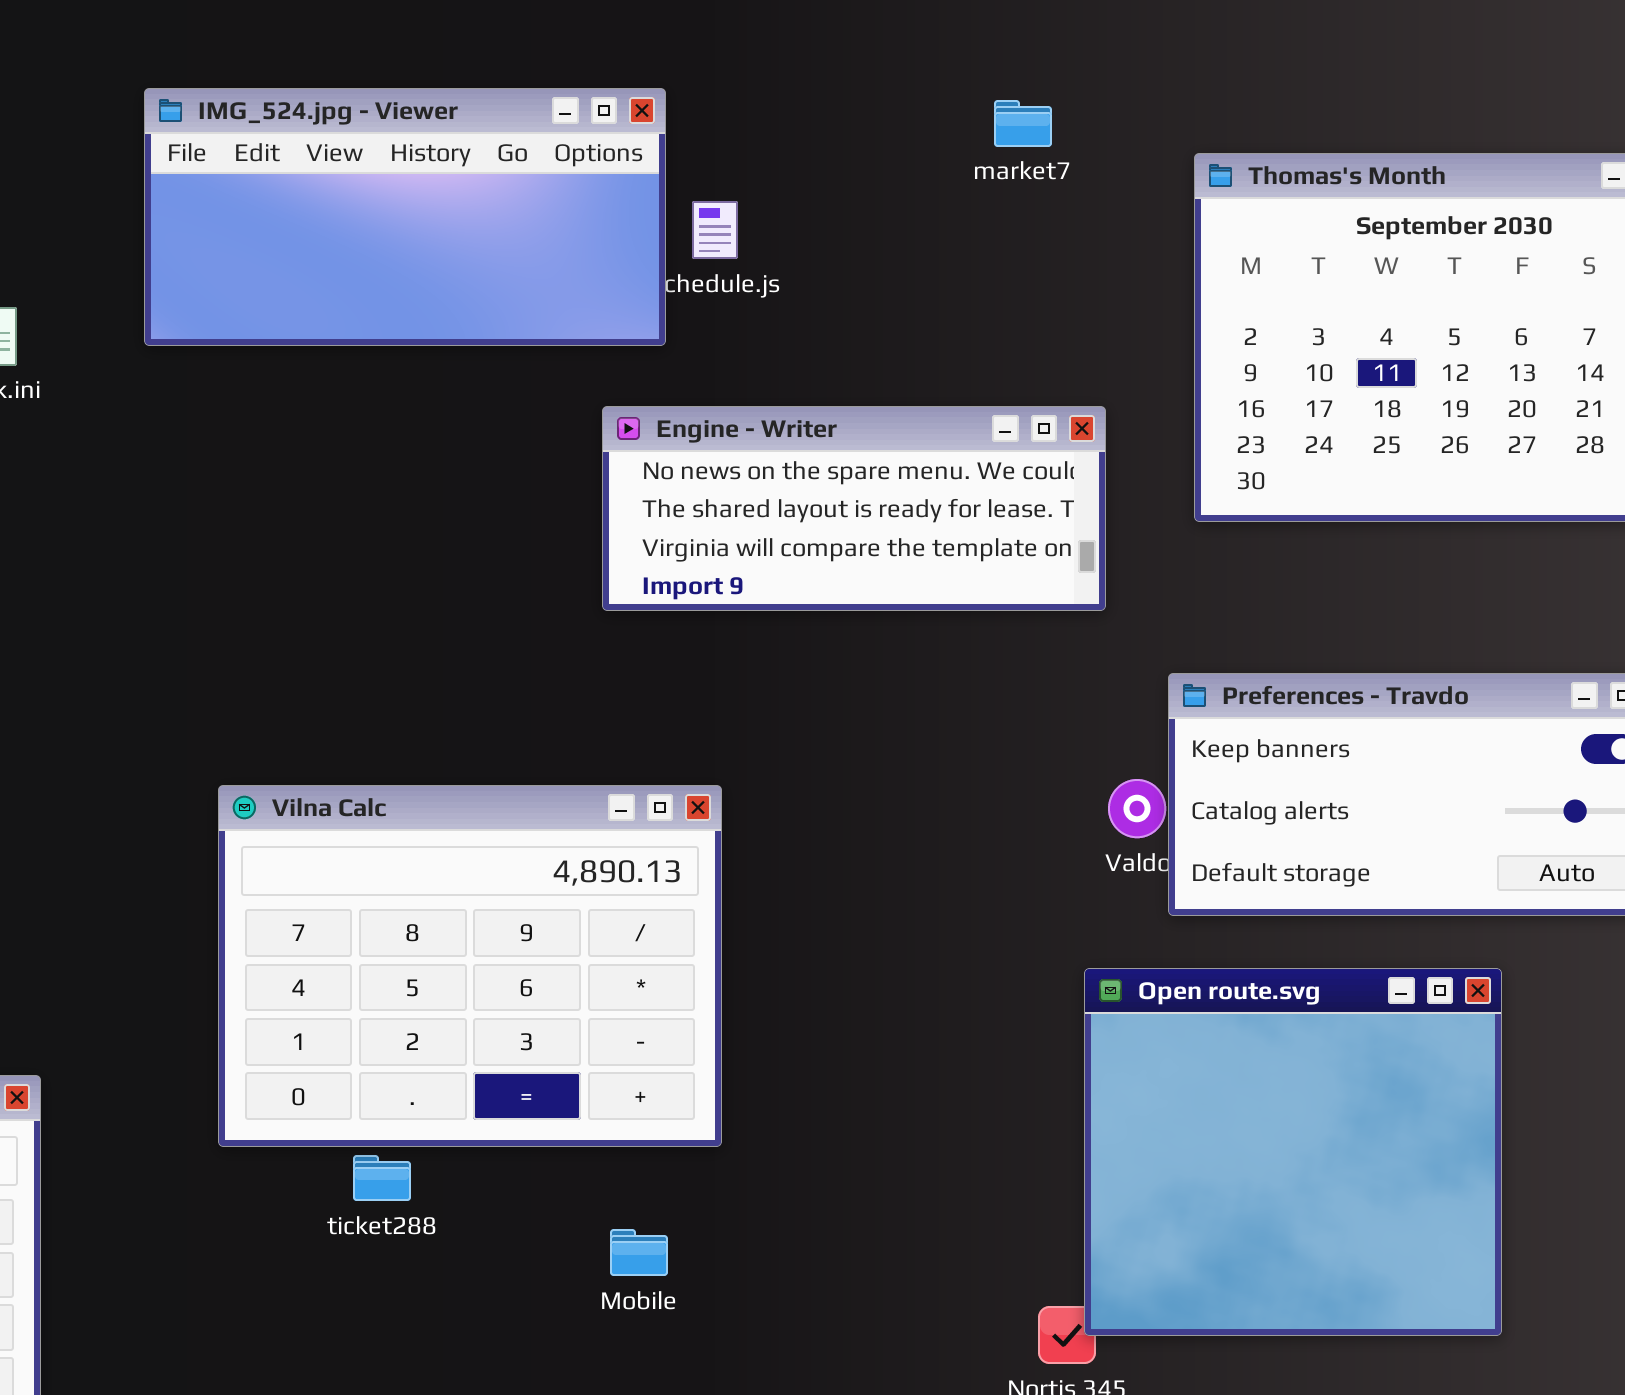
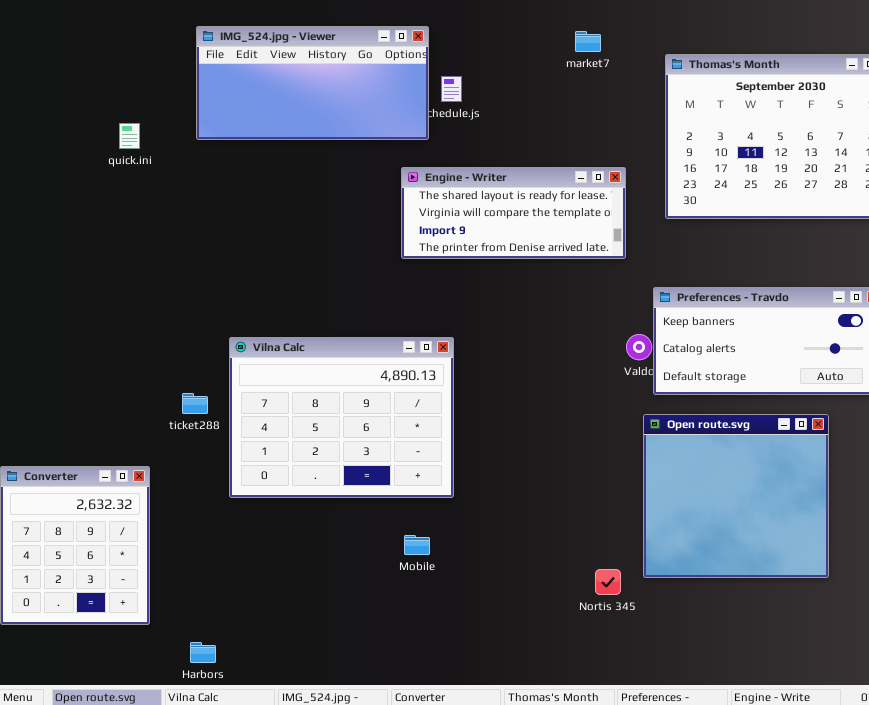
Engine - Writer: [602,406,1106,611] -> [401,167,626,259], scrolled down 1 row
Open route.svg: [1084,968,1502,1336] -> [643,414,829,578], moved
ticket288: [353,1155,411,1201] -> [182,393,208,414], moved

